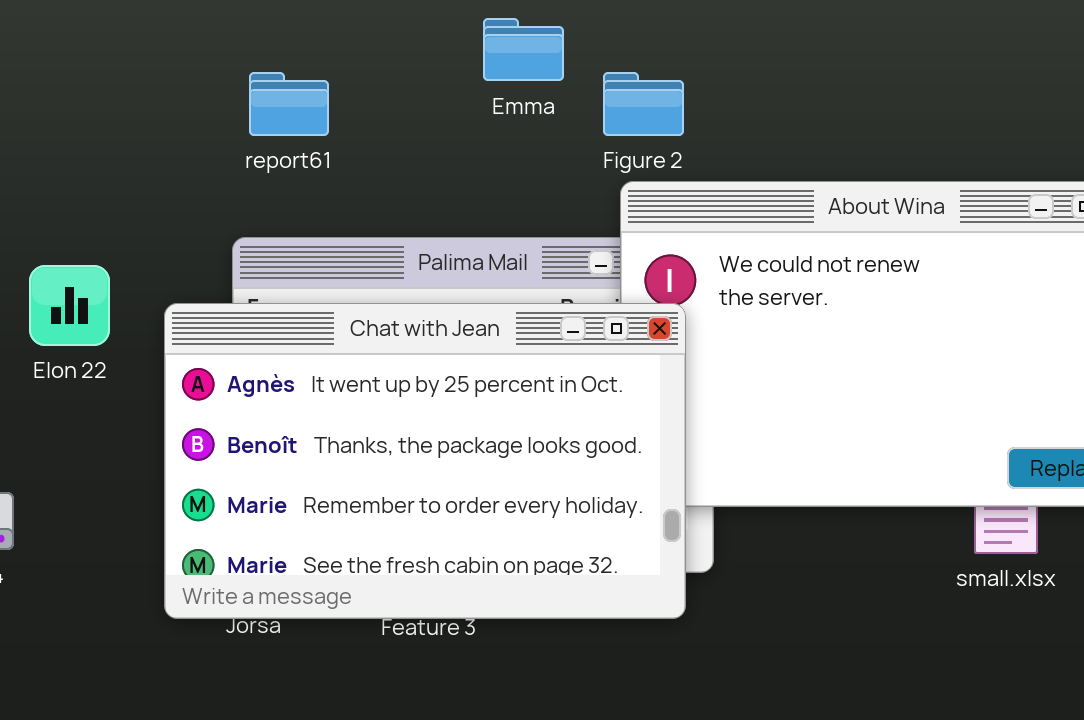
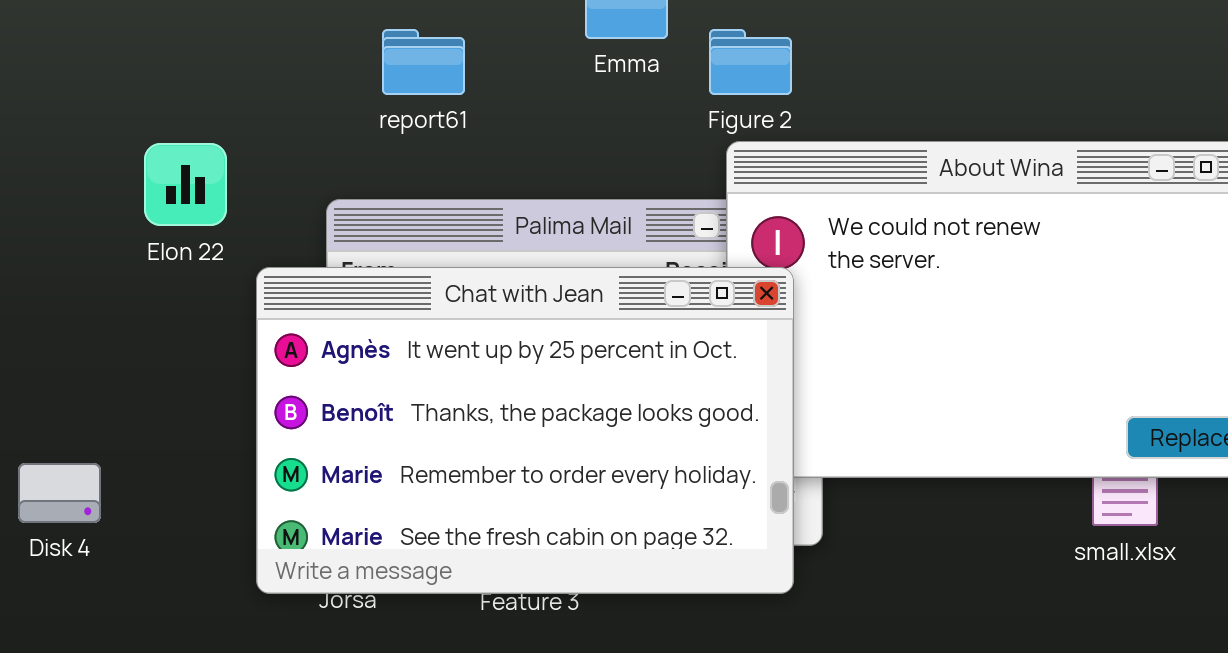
report61: [249,72,329,136] -> [382,29,465,95], moved
Elon 22: [29,265,110,346] -> [144,143,227,226], moved

